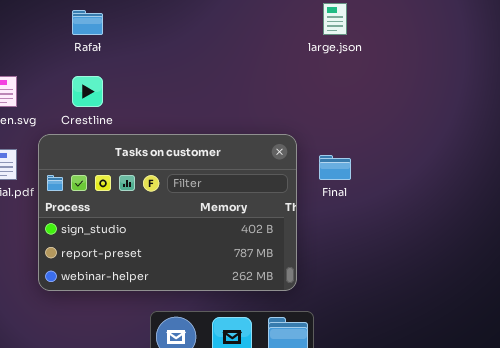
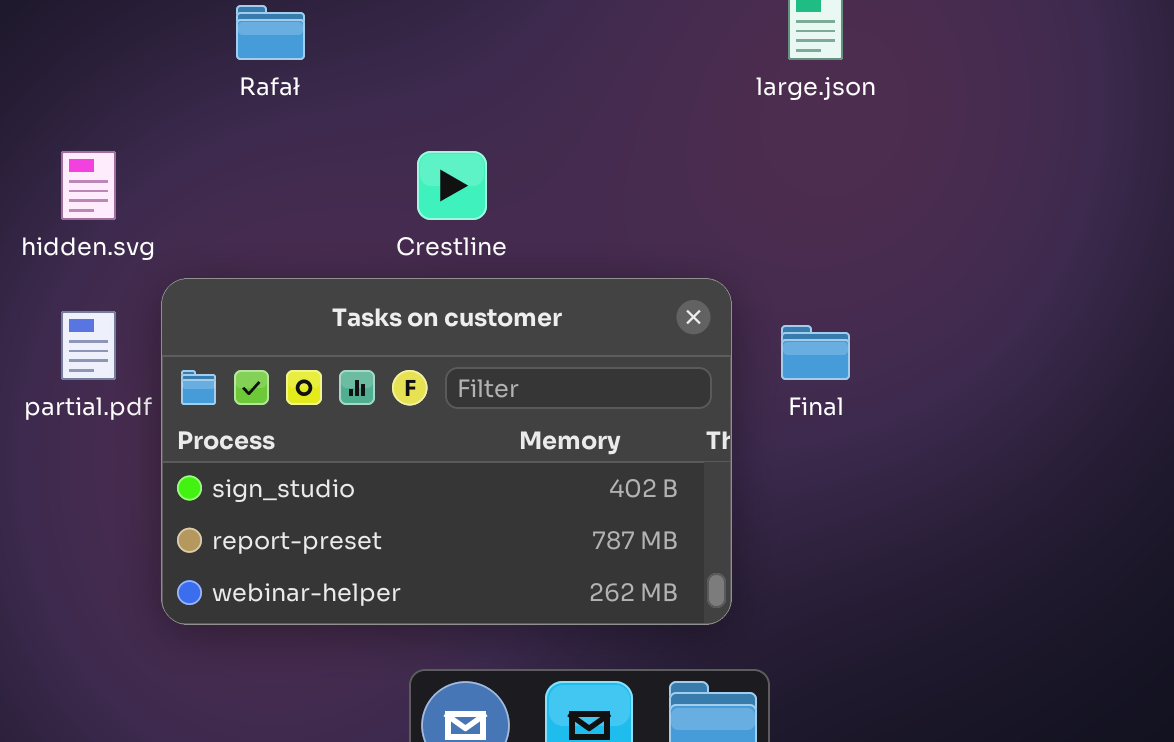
Crestline: [72,76,103,107] -> [417,151,487,220], moved

